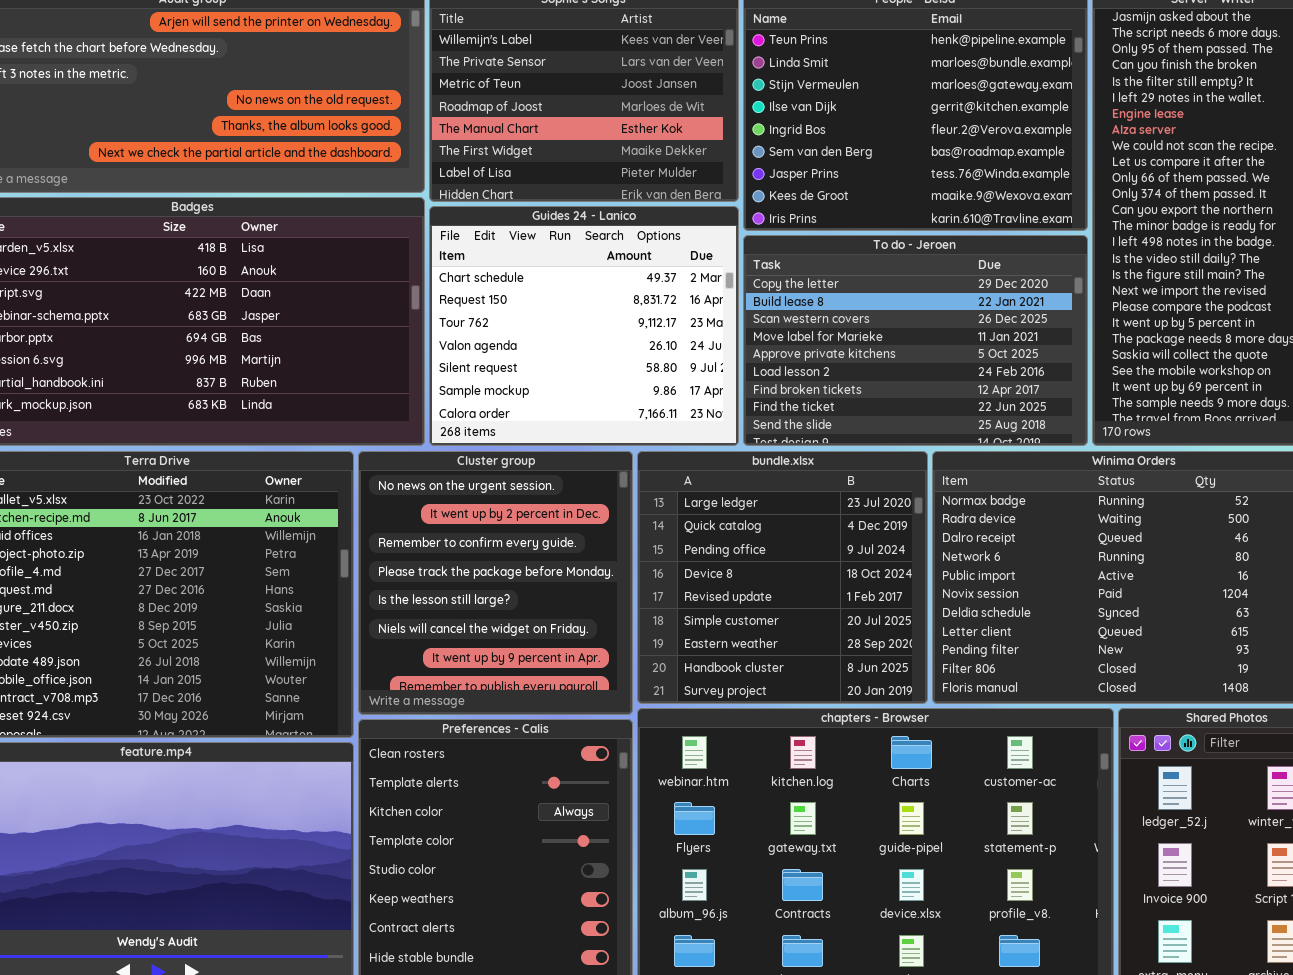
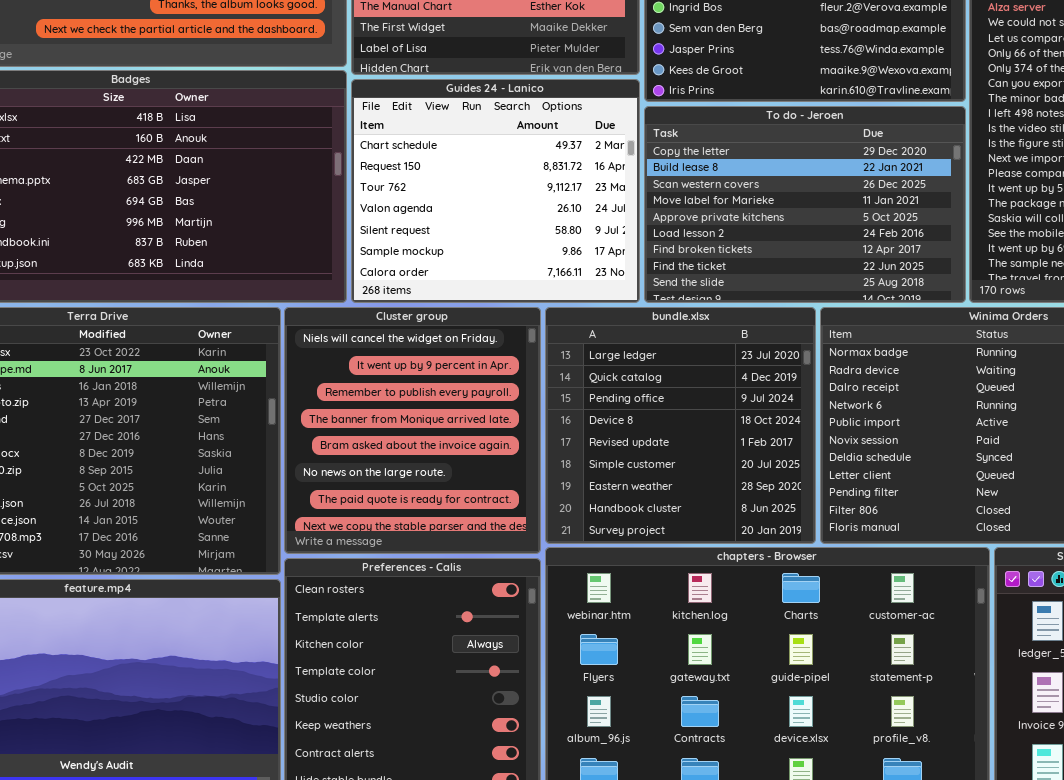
Cluster group: [358,451,633,715] -> [284,307,541,554], scrolled down 5 rows

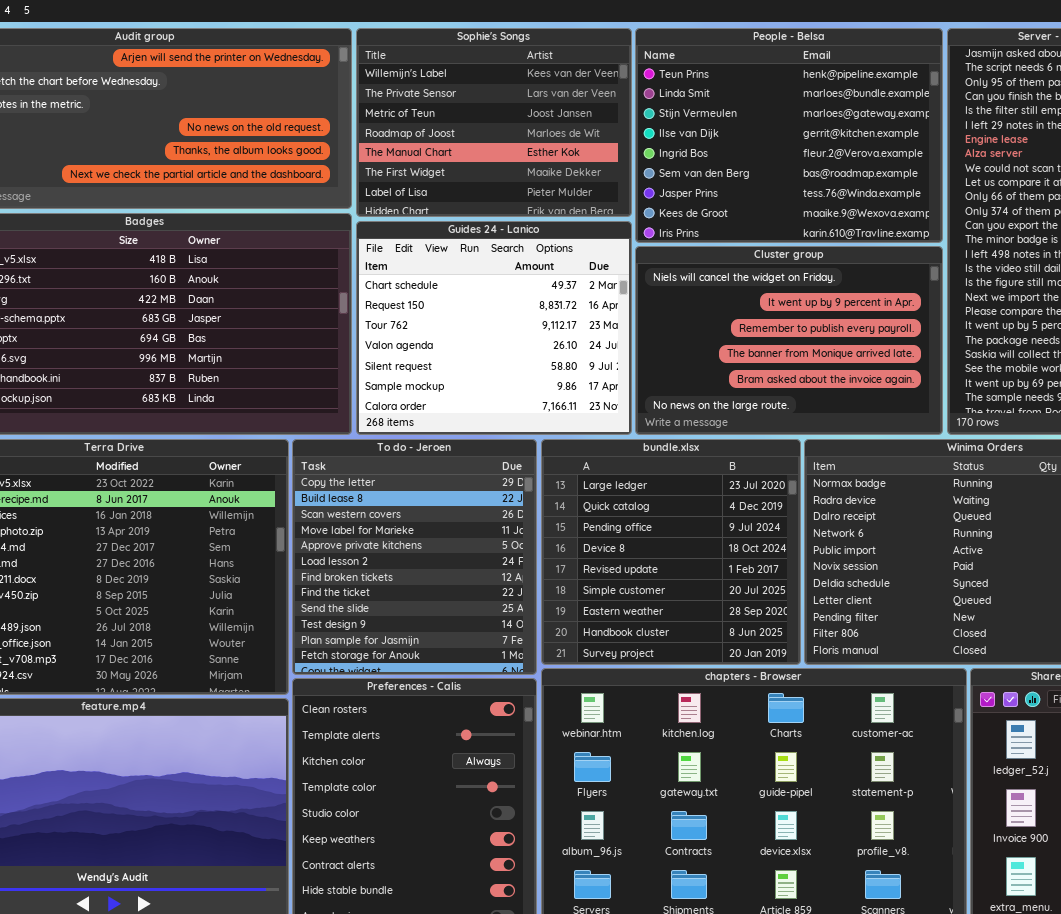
To do - Jeroen: [644,106,966,303] -> [292,439,537,675], moved, resized
Cluster group: [284,307,541,554] -> [635,246,943,435], moved, resized

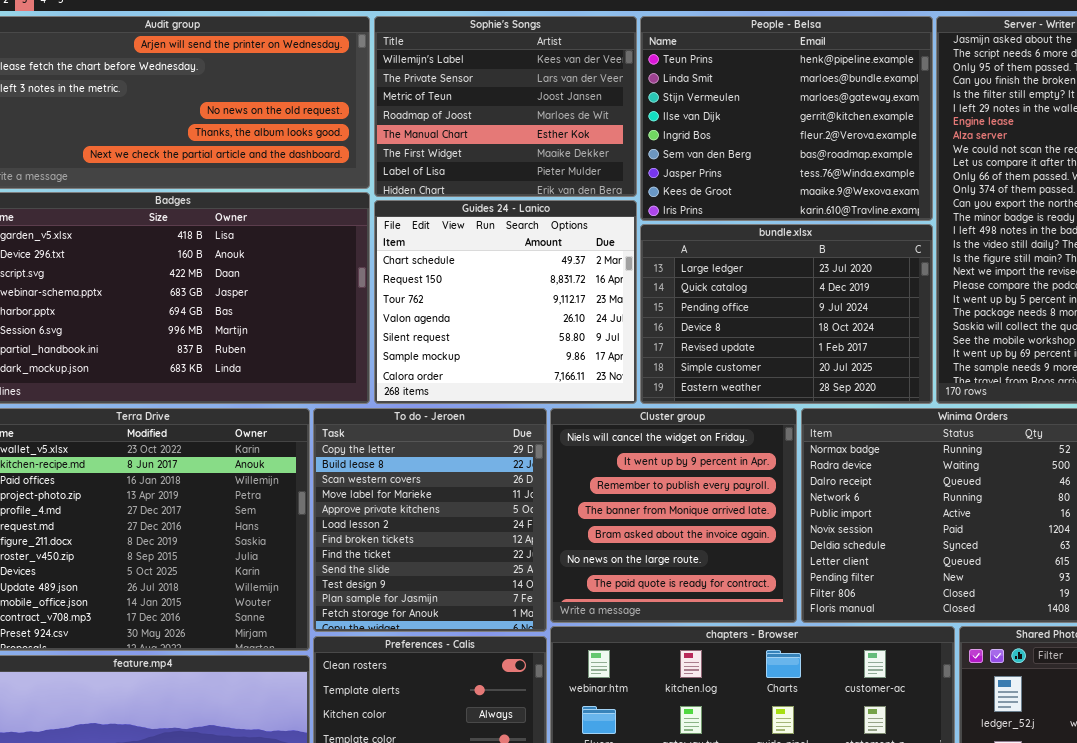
Cluster group: [635,246,943,435] -> [550,408,797,623], moved, resized
bundle.xlsx: [541,439,801,665] -> [640,224,933,404], moved, resized

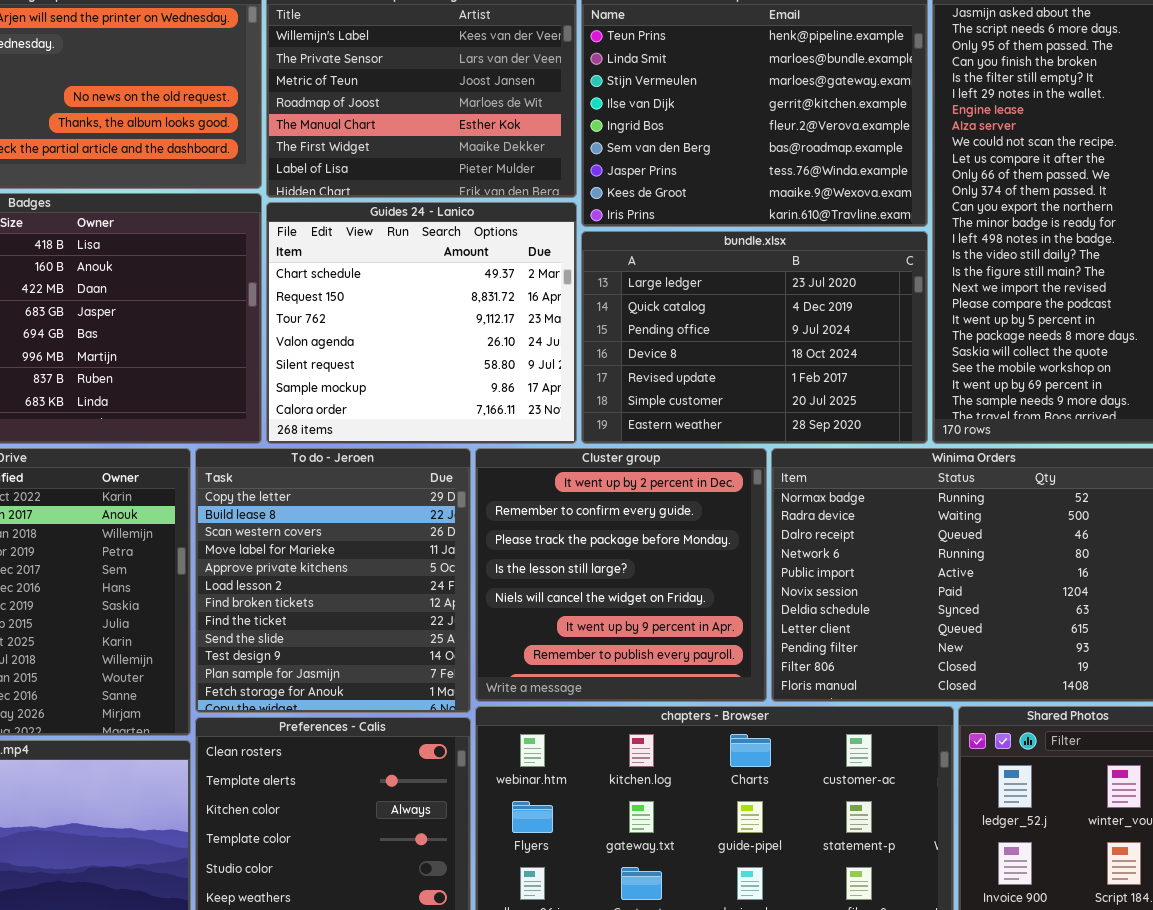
Cluster group: [550,408,797,623] -> [475,448,767,702], scrolled up 4 rows

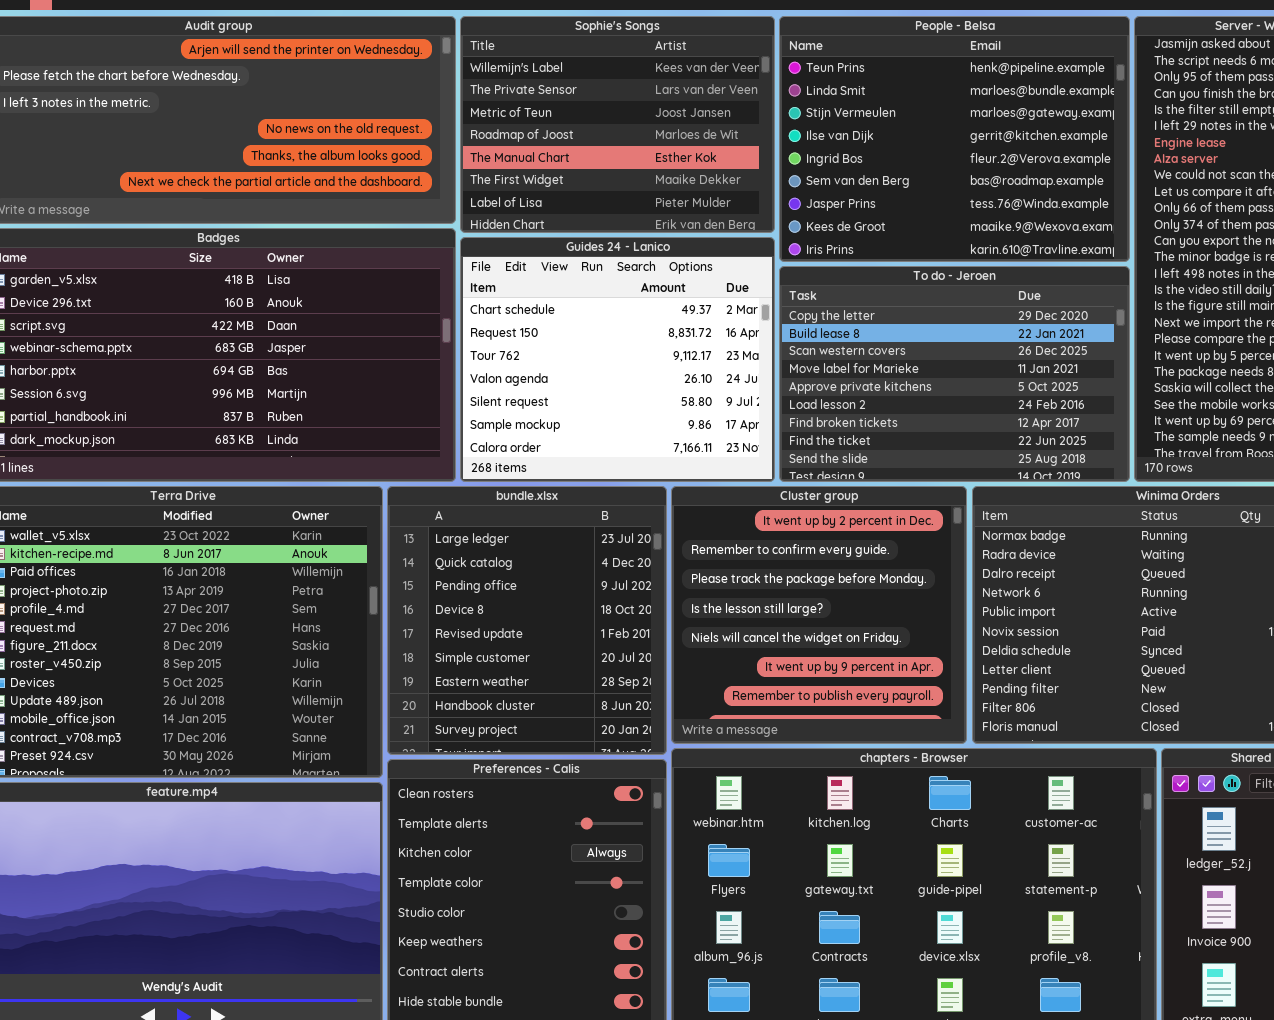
bundle.xlsx: [581,231,928,444] -> [387,486,667,755], moved, resized
To do - Jeroen: [195,448,471,713] -> [779,266,1130,482], moved, resized

